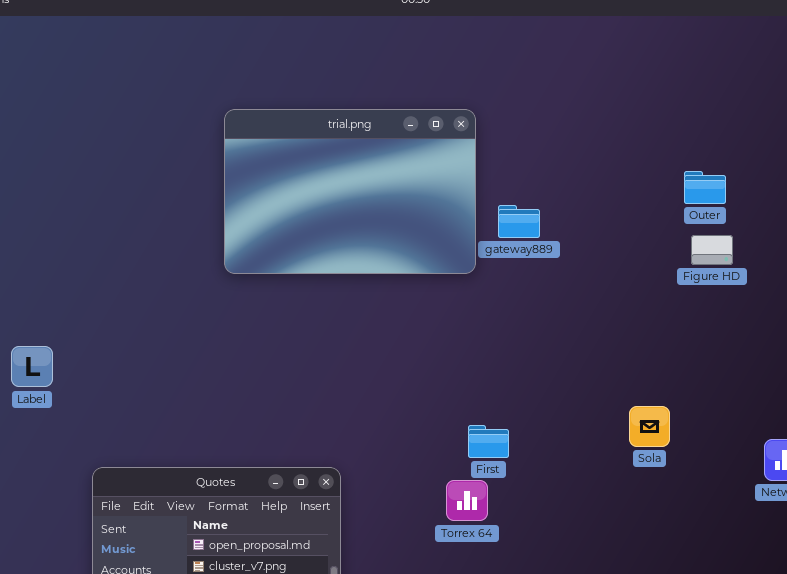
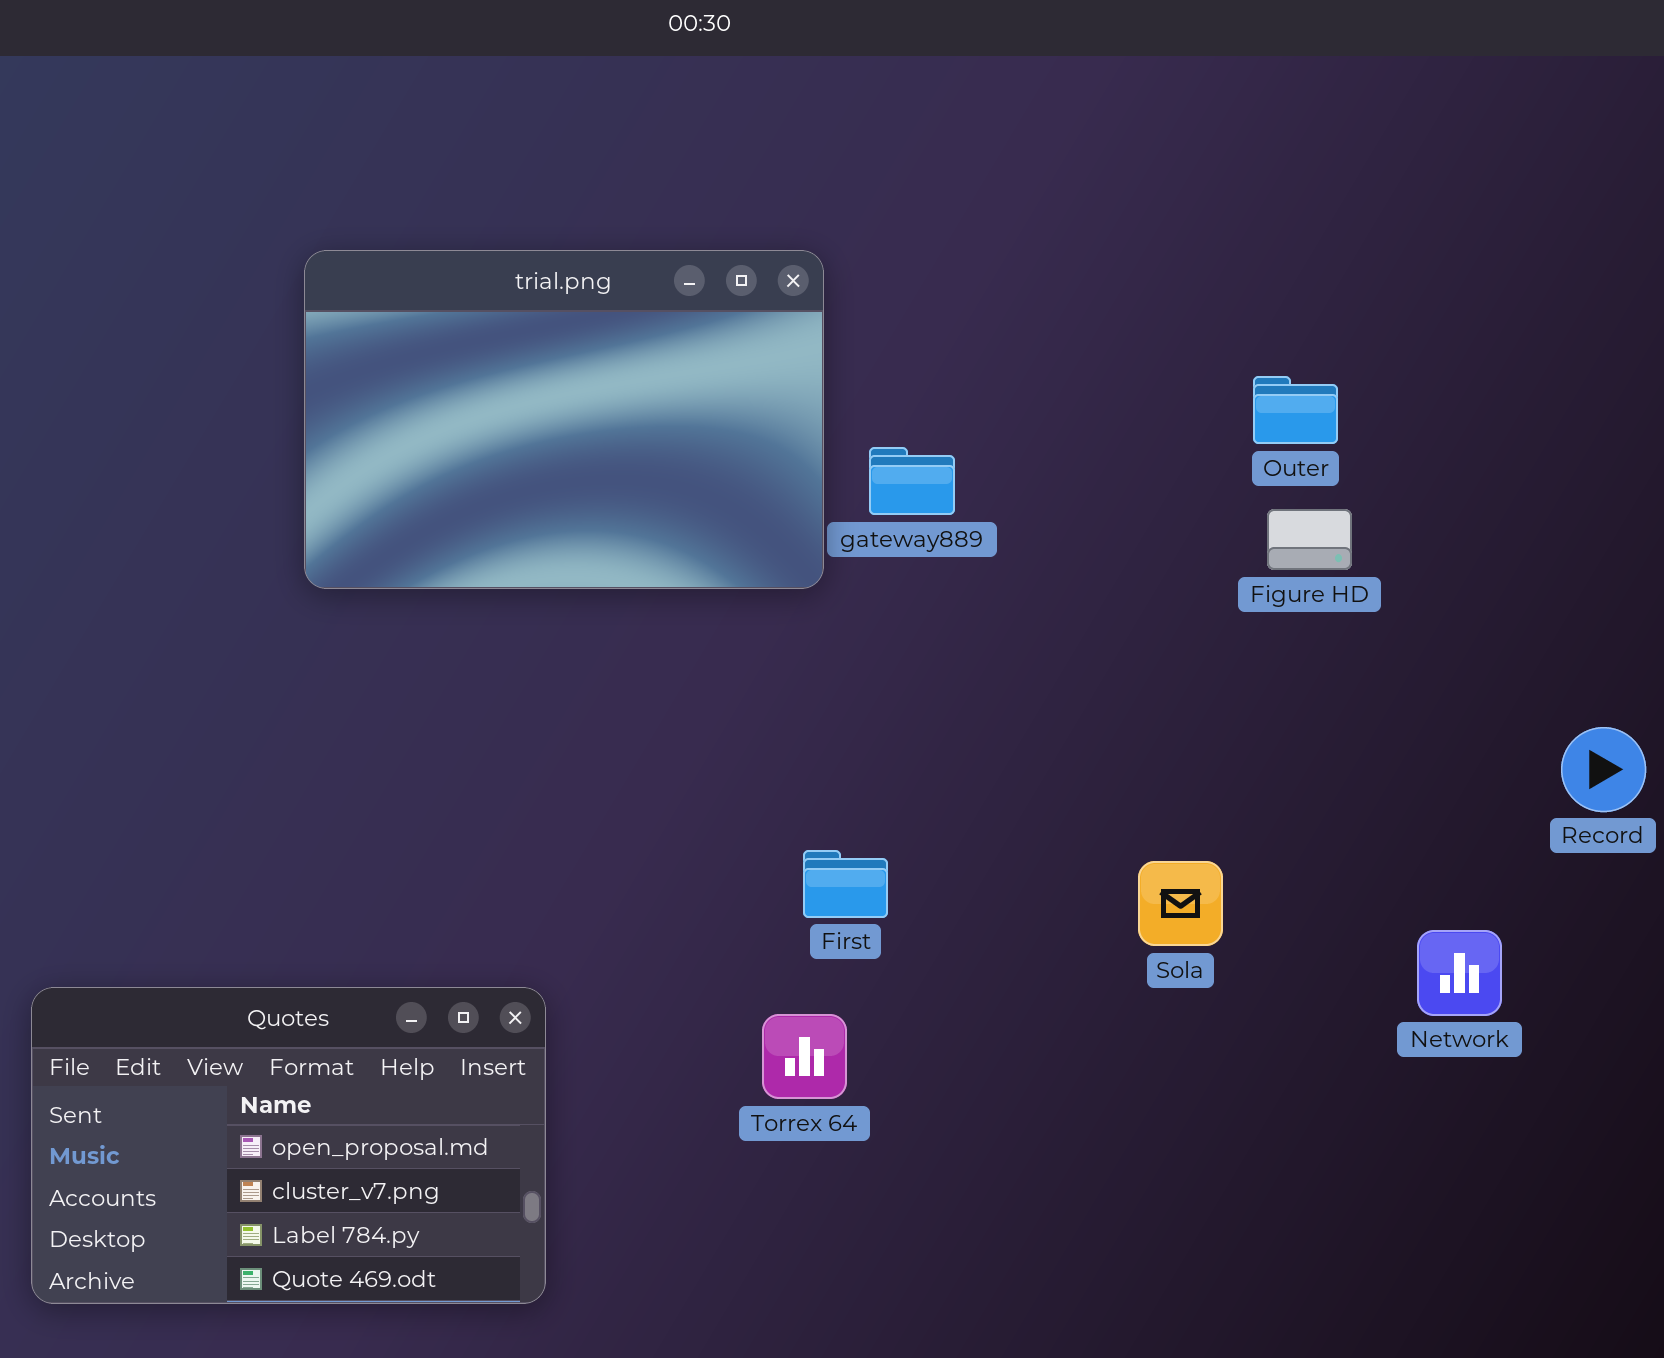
First: [468,425,509,458] -> [803,850,888,918], moved

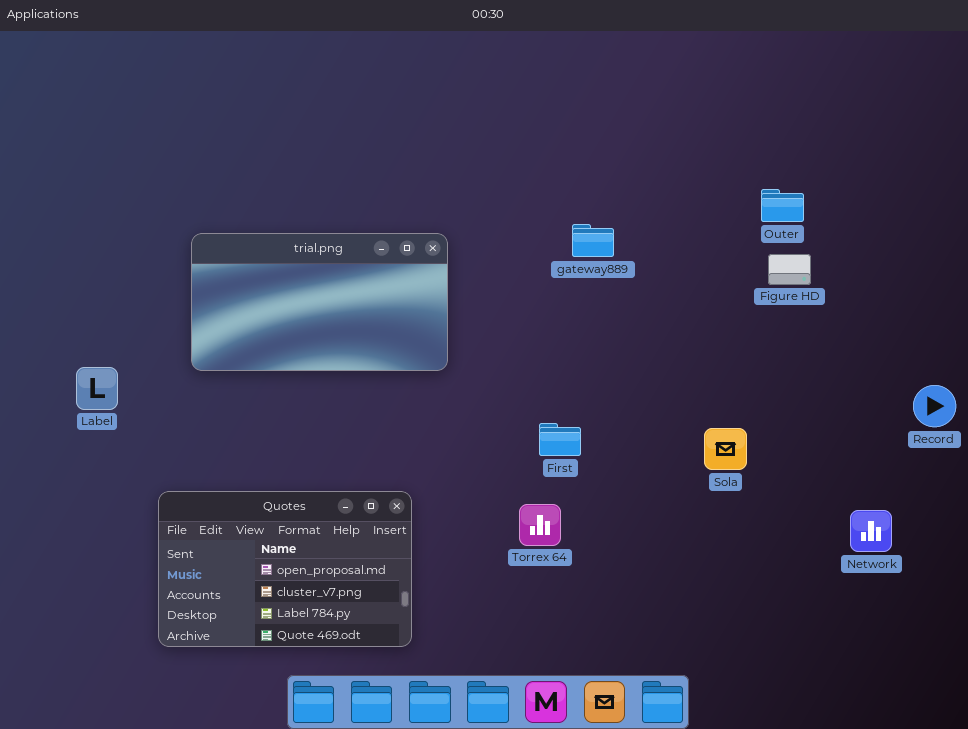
trial.png: [304,250,824,589] -> [191,233,448,371], moved, resized
Record: [1561,727,1646,812] -> [913,385,956,427], moved
Network: [1417,930,1502,1016] -> [850,510,892,552], moved

